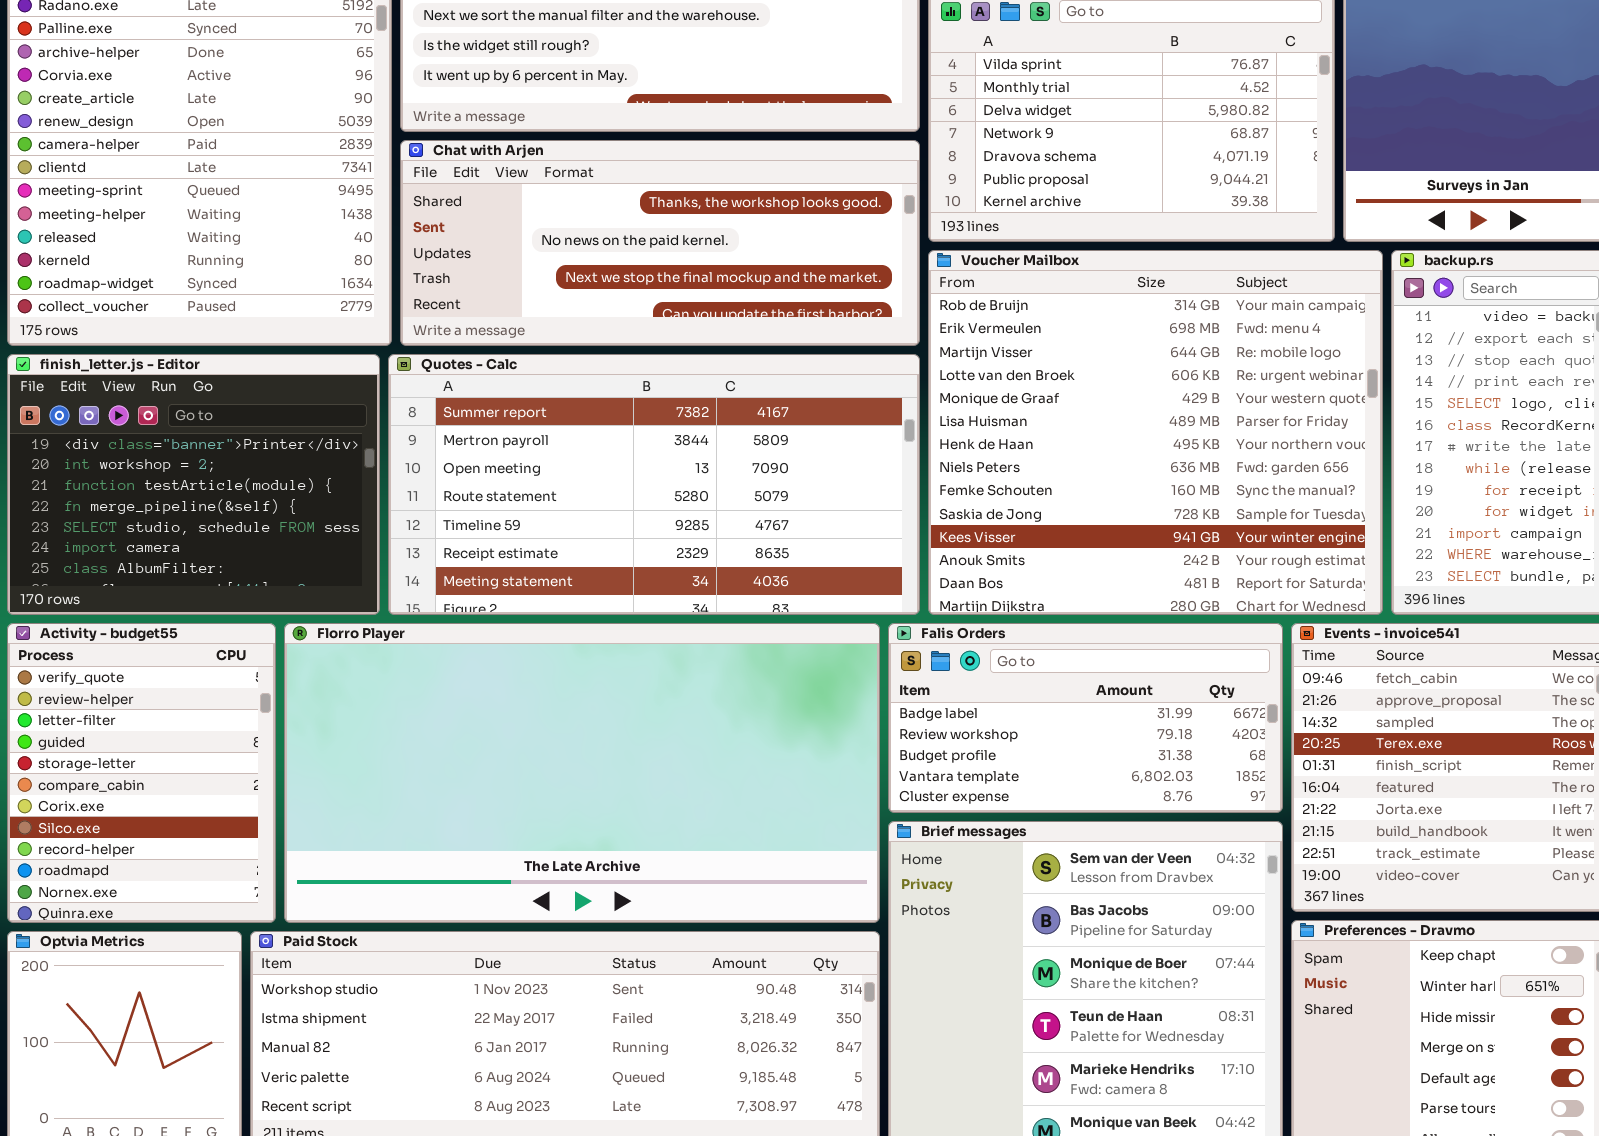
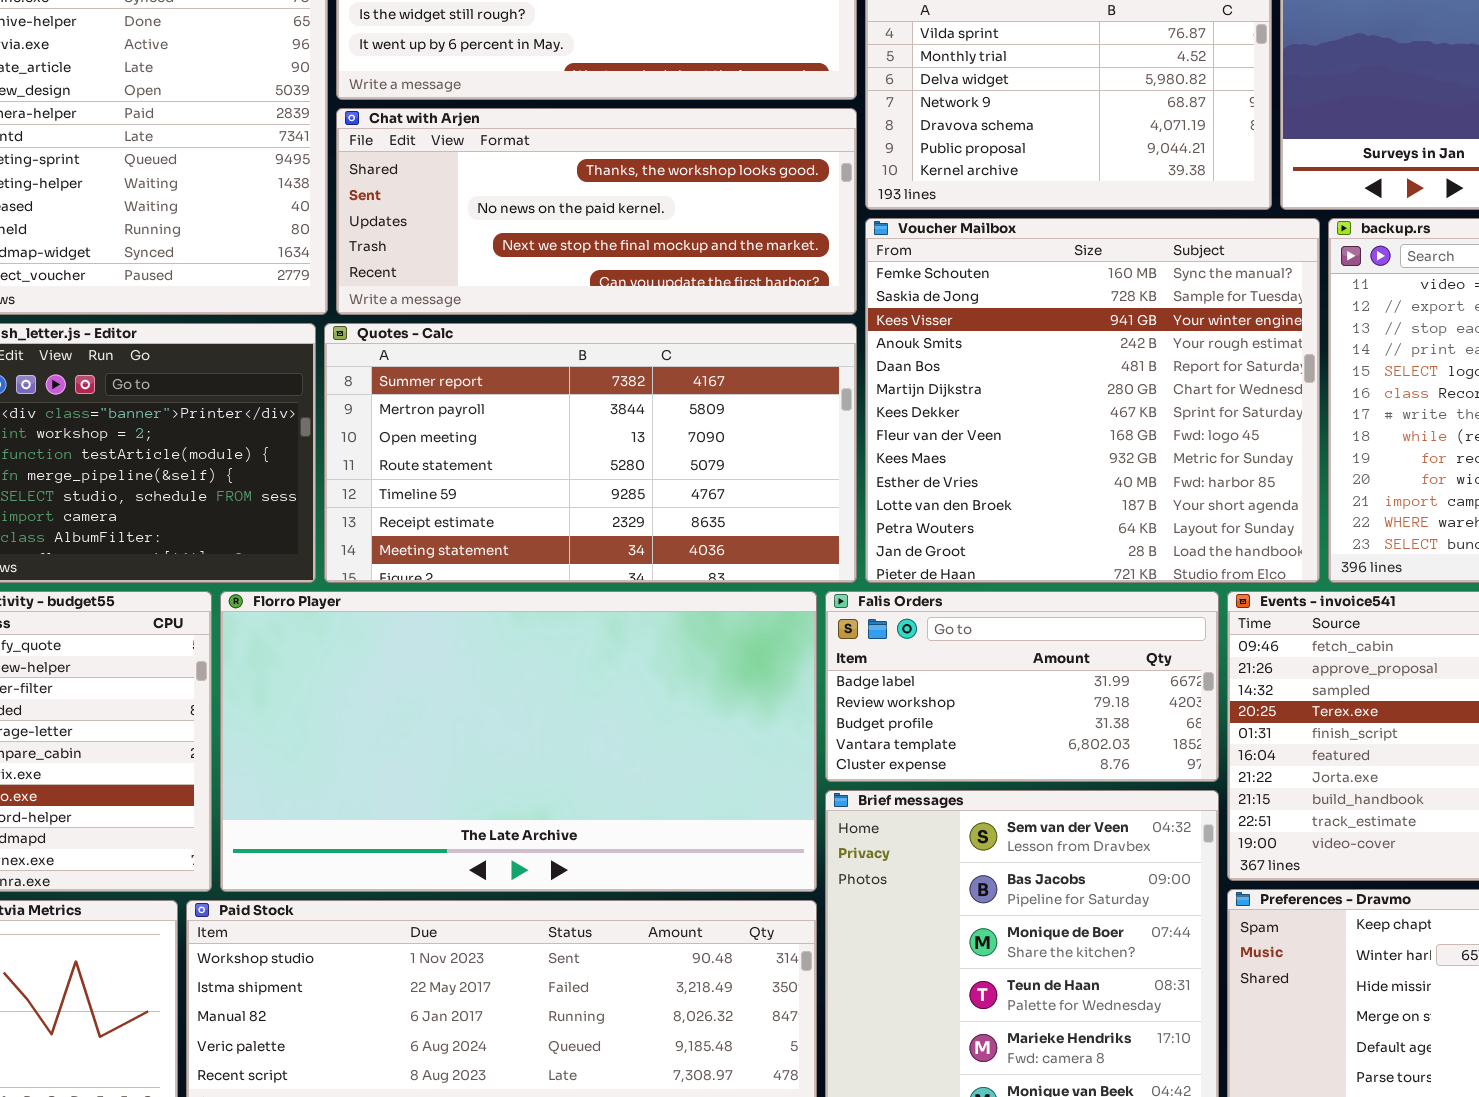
Voucher Mailbox: [928,250,1383,615] -> [865,218,1320,583], scrolled down 8 rows

